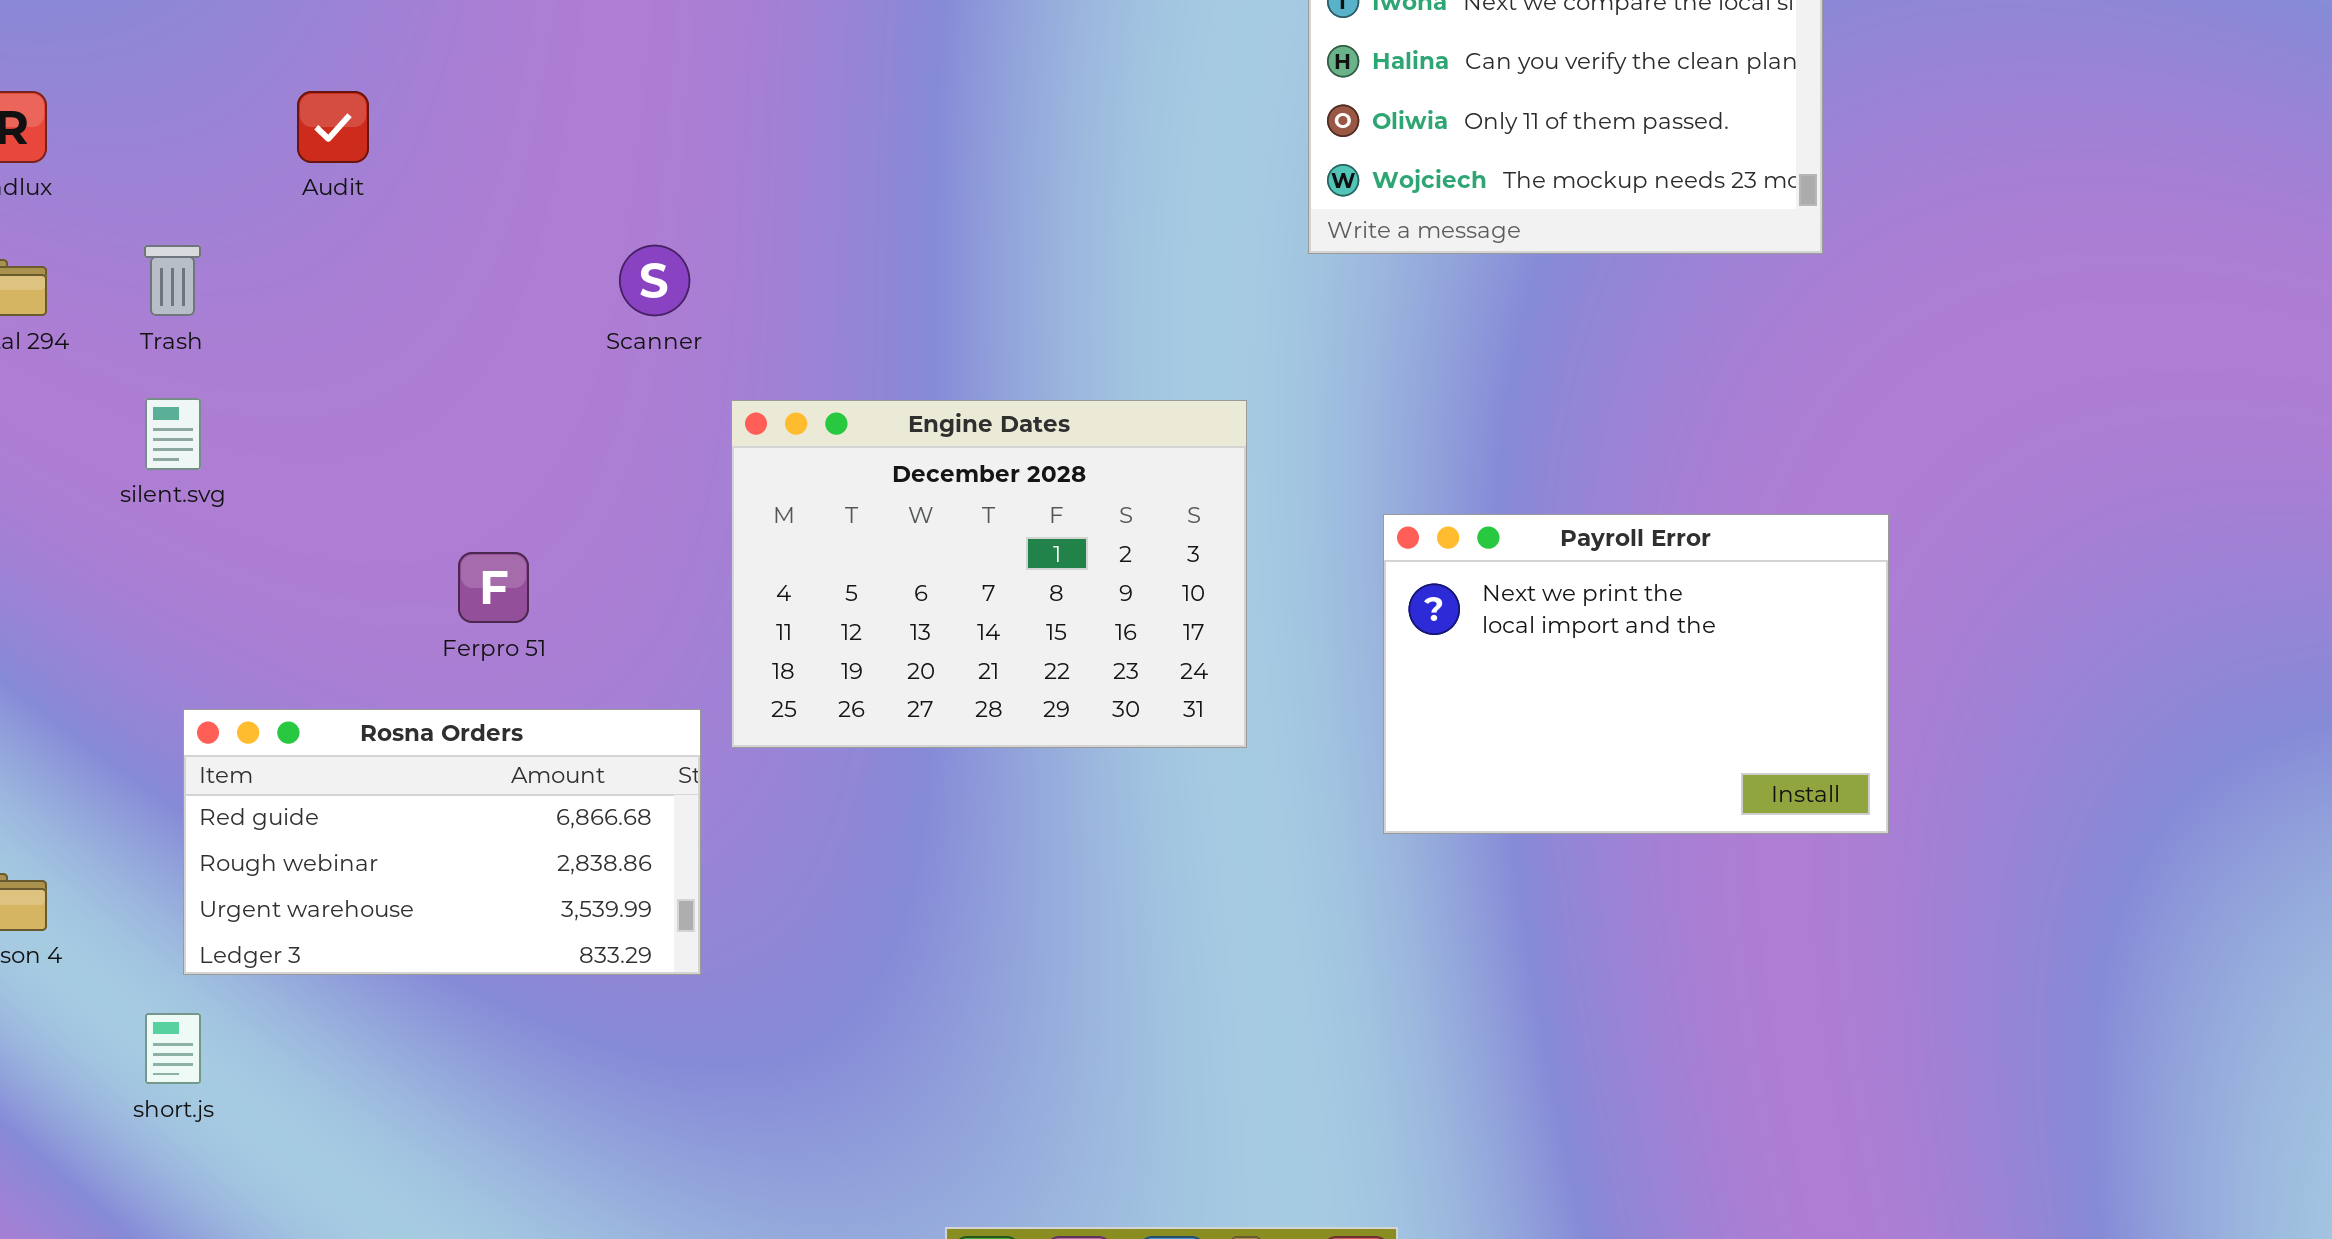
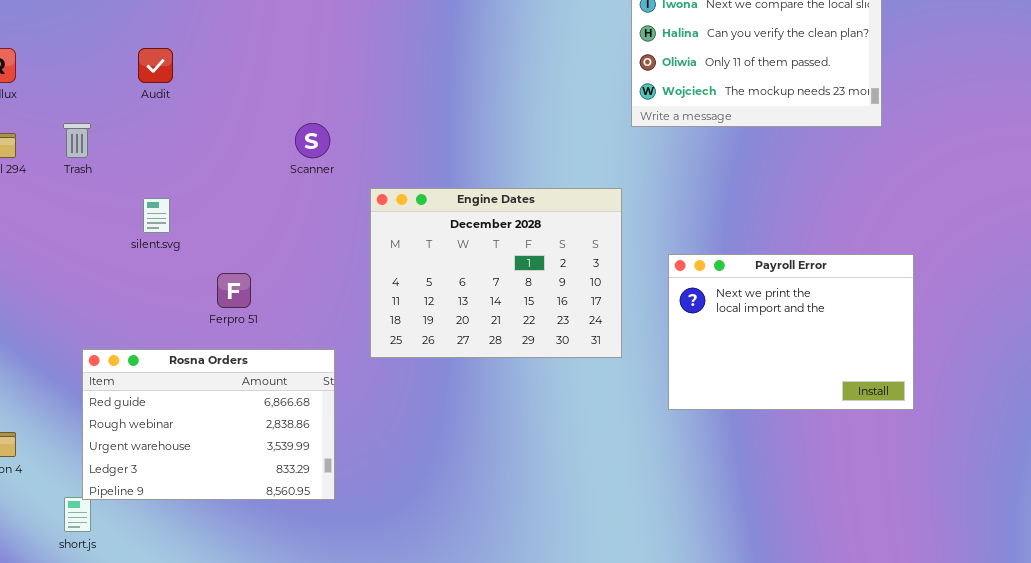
silent.svg: [145,398,201,470] -> [143,198,170,233], moved
Engine Dates: [731,400,1247,748] -> [370,188,622,358], moved
Rosna Orders: [183,709,701,975] -> [82,349,335,500], resized

